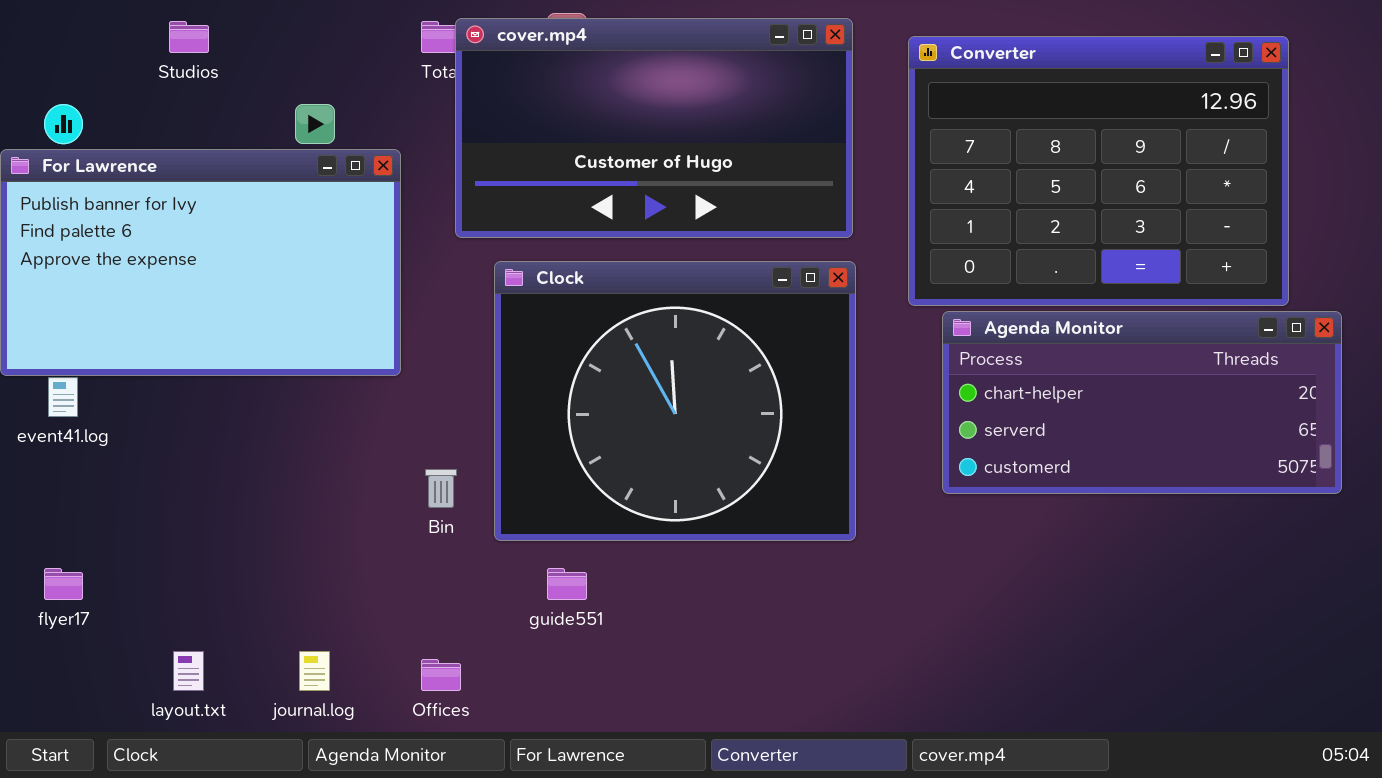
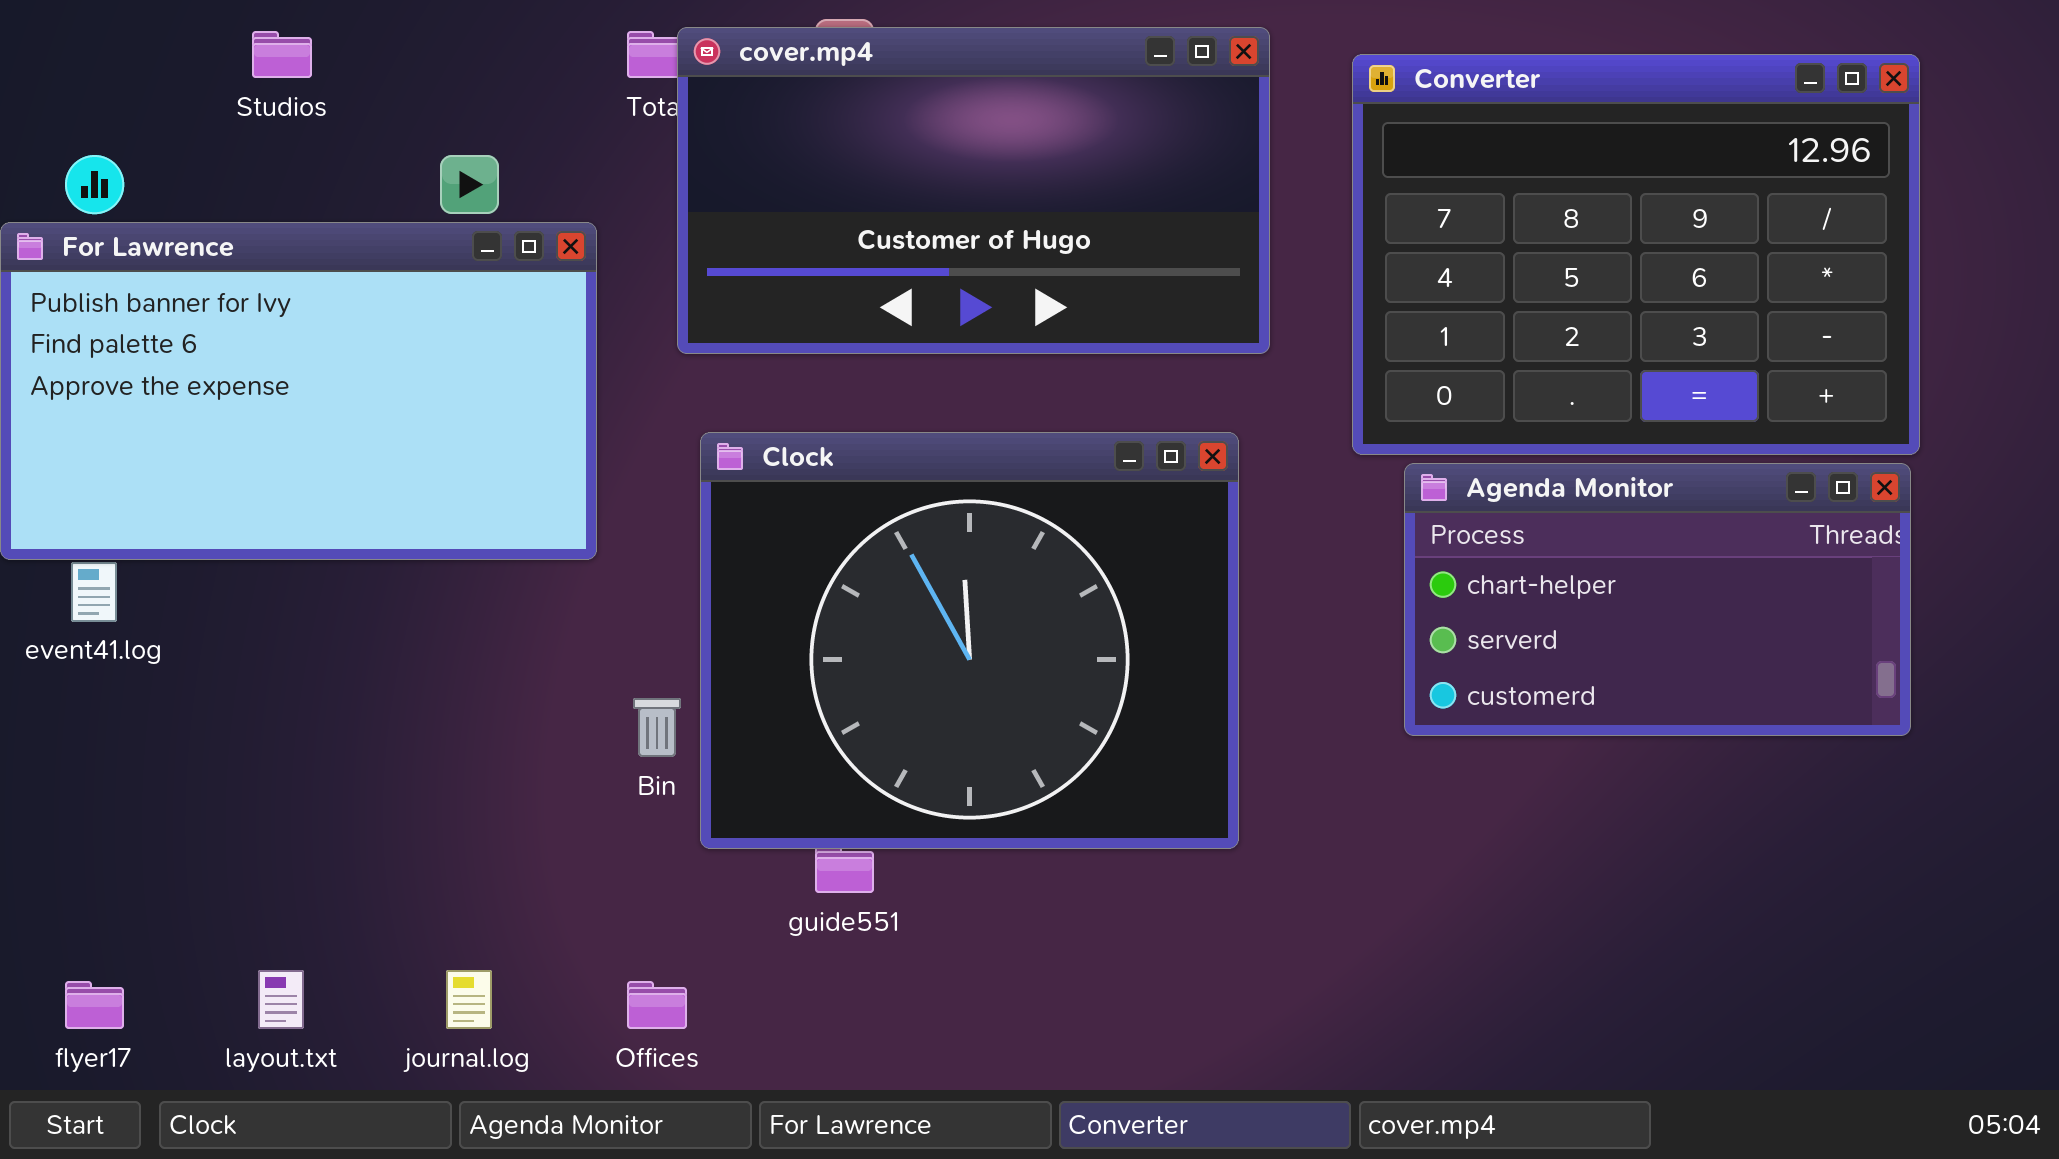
Clock: [494,261,856,541] -> [700,432,1239,849], moved
Agenda Monitor: [942,311,1342,494] -> [1404,463,1911,736], resized
flyer17: [44,568,83,600] -> [65,981,124,1029], moved

